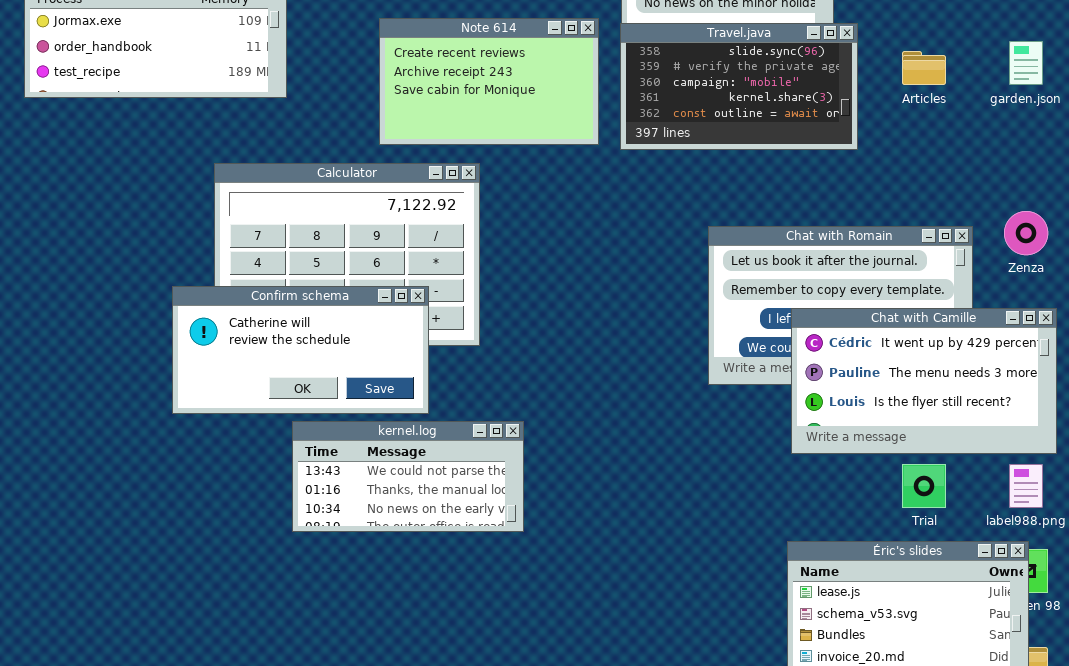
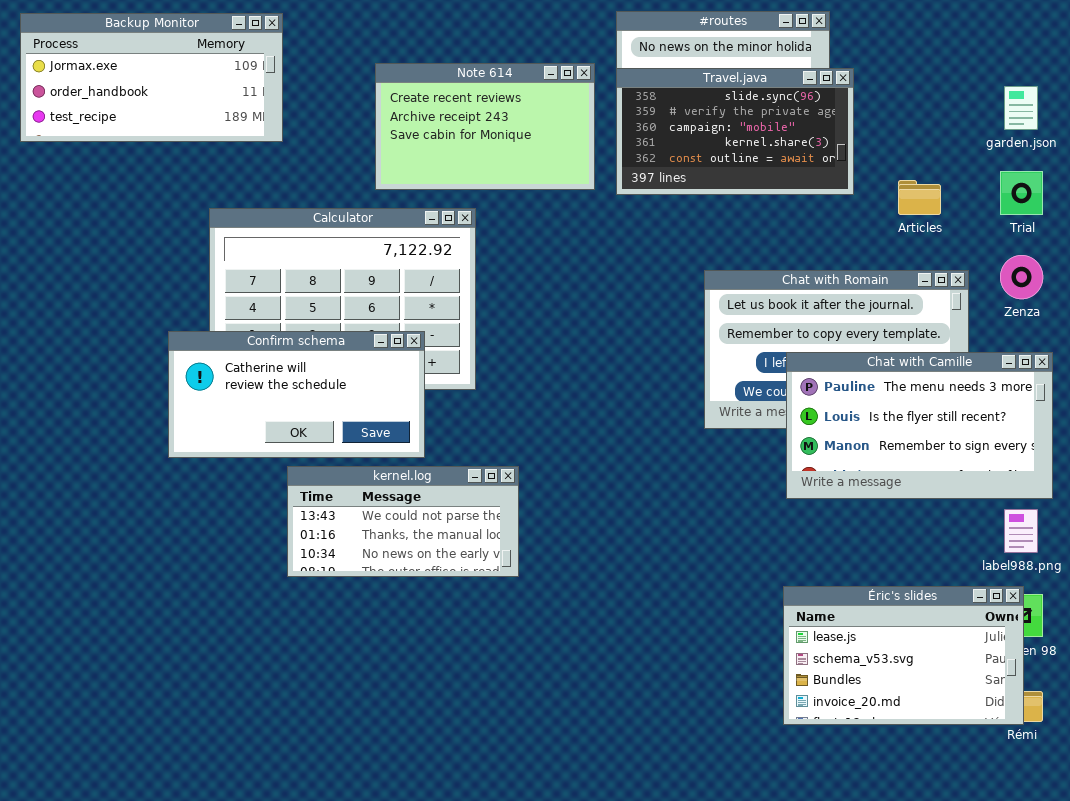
Articles: [902,51,946,85] -> [898,180,941,215], moved
Chat with Camille: [791,308,1057,454] -> [786,352,1053,499], scrolled down 1 row
Trial: [902,464,946,508] -> [1000,171,1043,215], moved

